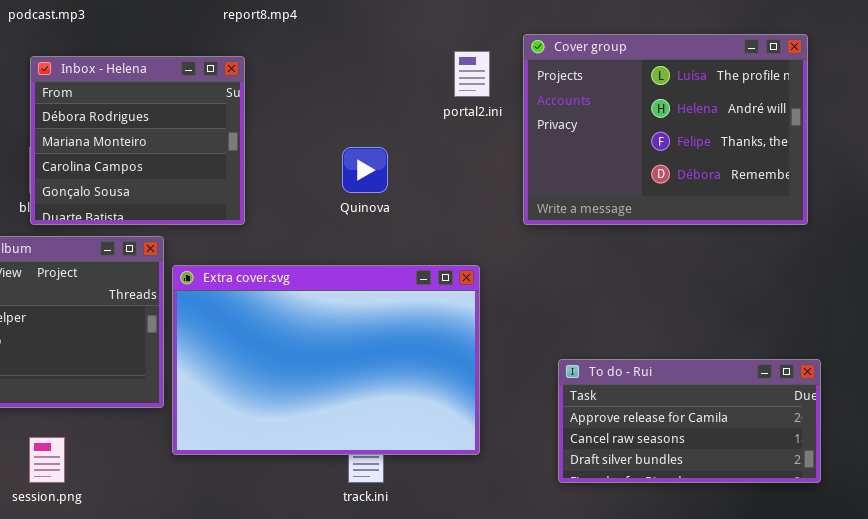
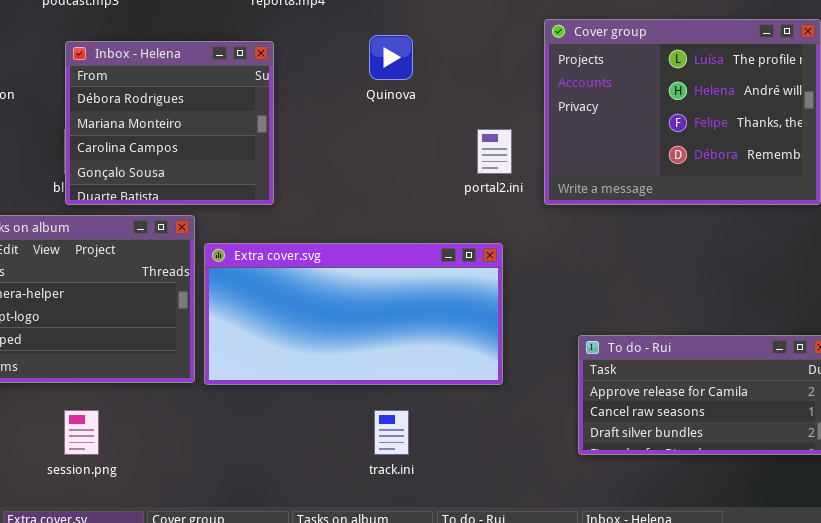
portal2.ini: [454,51,490,97] -> [477,129,512,174], moved
Quinova: [342,147,388,193] -> [369,35,413,80], moved
Extra cover.svg: [172,265,480,455] -> [204,243,503,385], resized

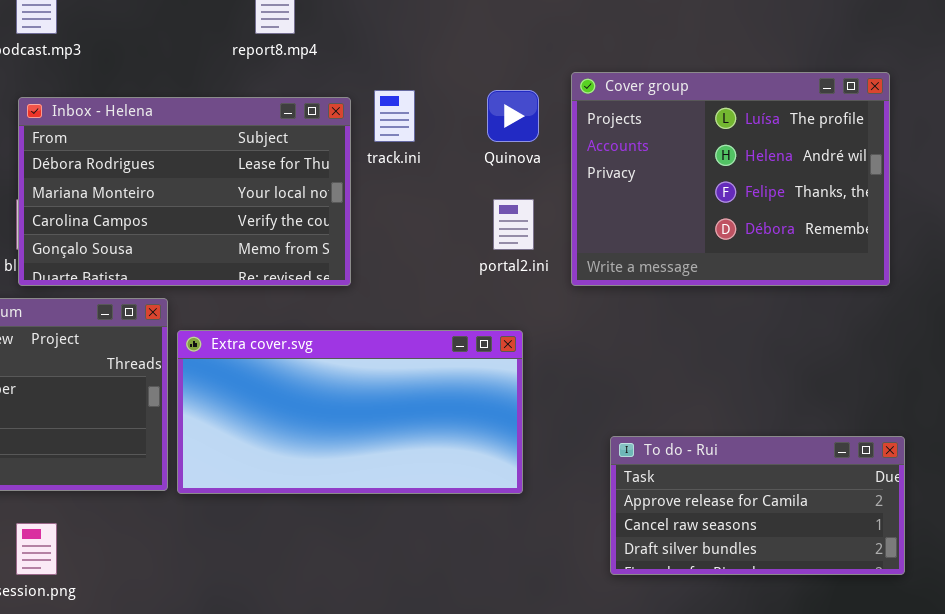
Quinova: [369,35,413,80] -> [487,90,539,142], moved
Inbox - Helena: [65,41,274,205] -> [18,97,351,286], resized
track.ini: [374,410,409,455] -> [374,90,415,142], moved

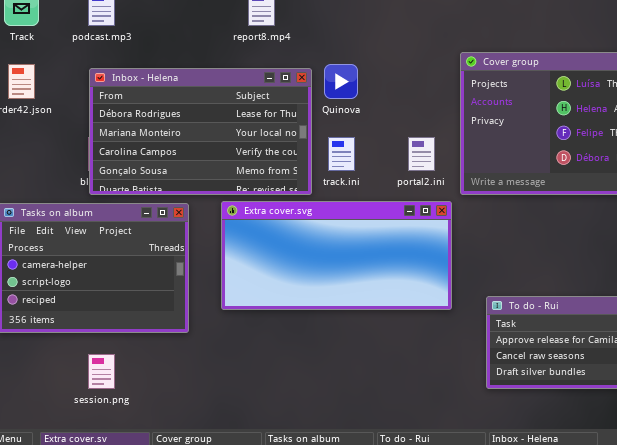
track.ini: [374,90,415,142] -> [328,137,355,171], moved
Quinova: [487,90,539,142] -> [324,64,358,99], moved
Extra cover.svg: [177,330,523,494] -> [221,201,452,310], moved

